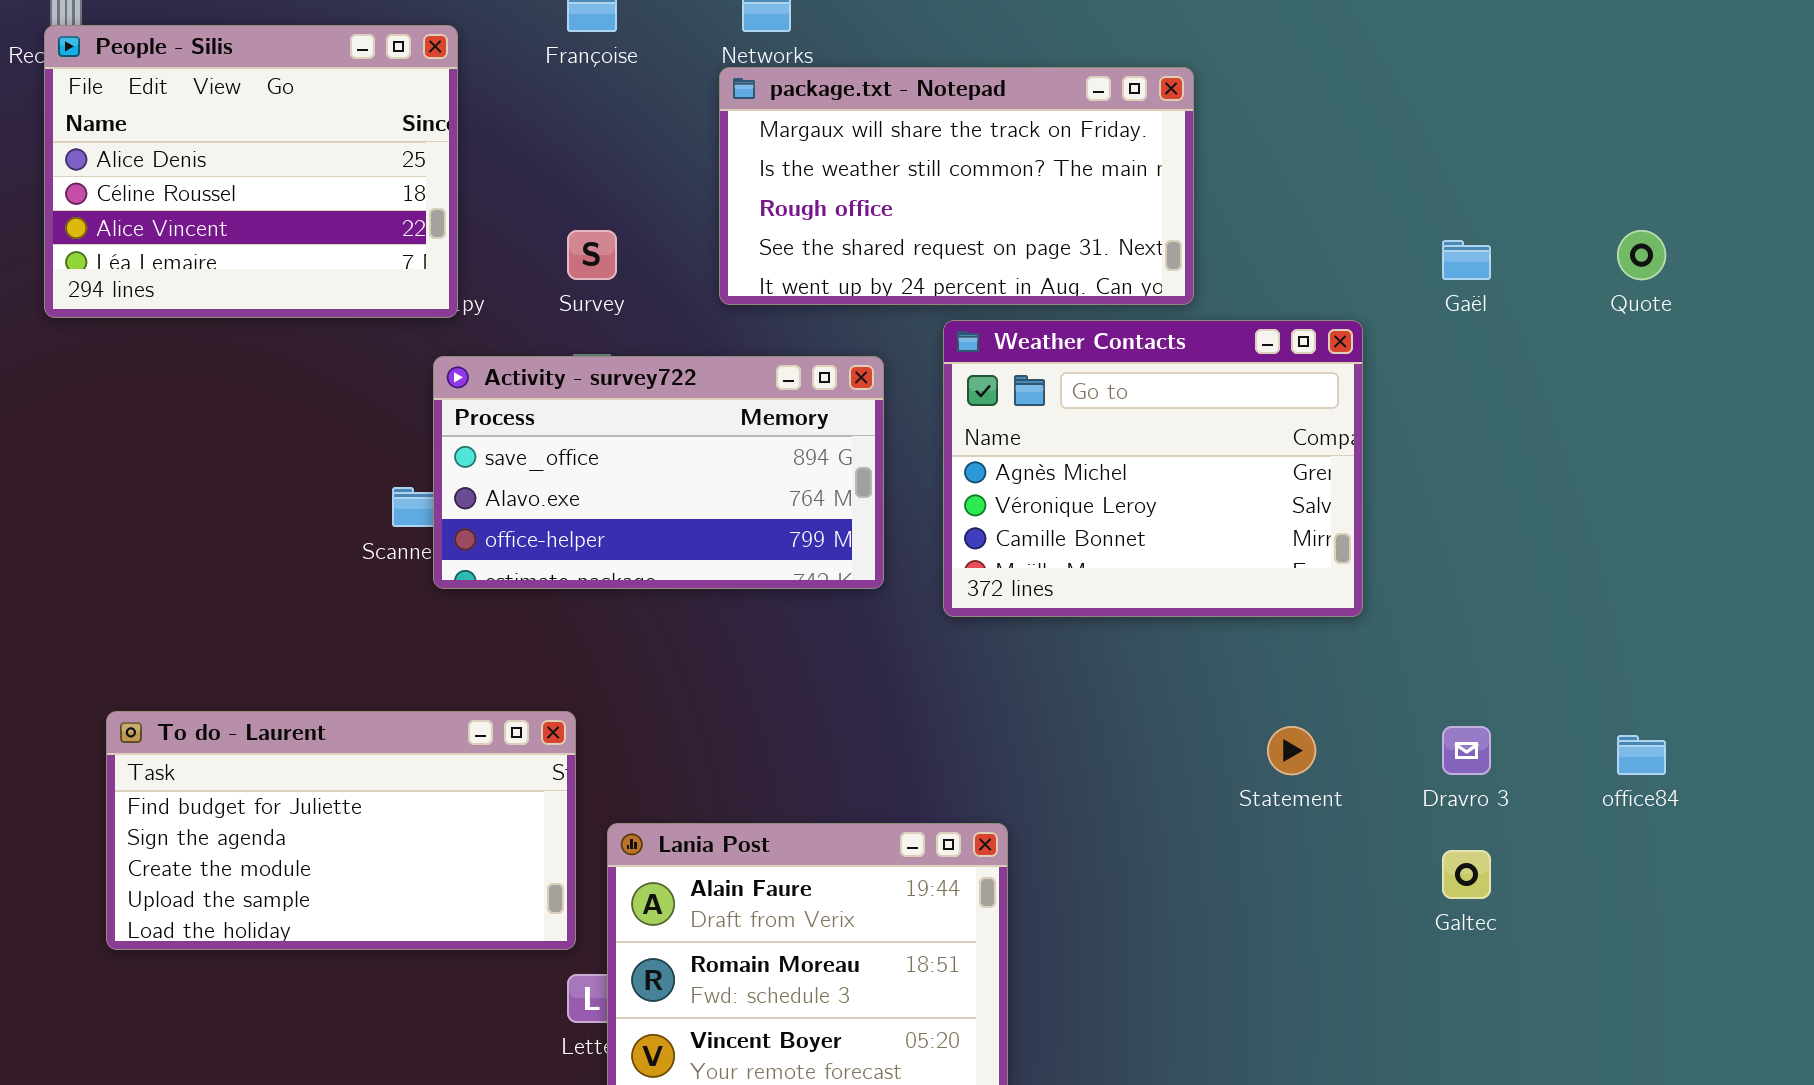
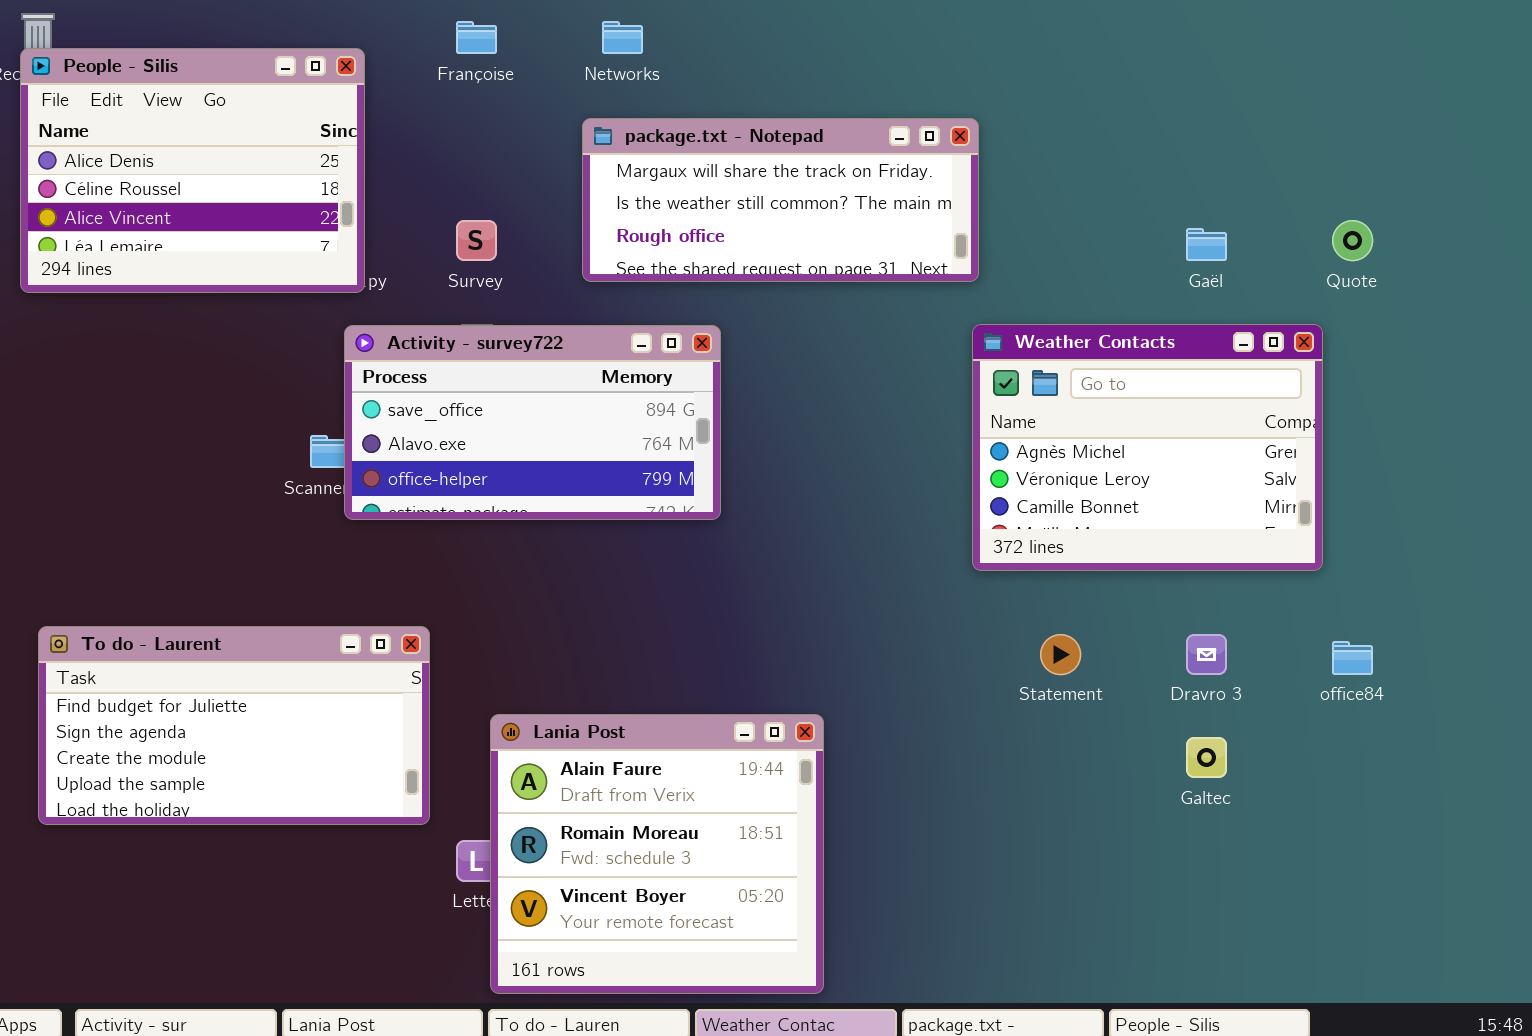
package.txt - Notepad: [719,67,1194,305] -> [582,118,979,282], resized
Weather Contacts: [943,320,1363,617] -> [972,324,1323,571], moved
To do - Laurent: [106,711,576,950] -> [38,626,430,825], moved

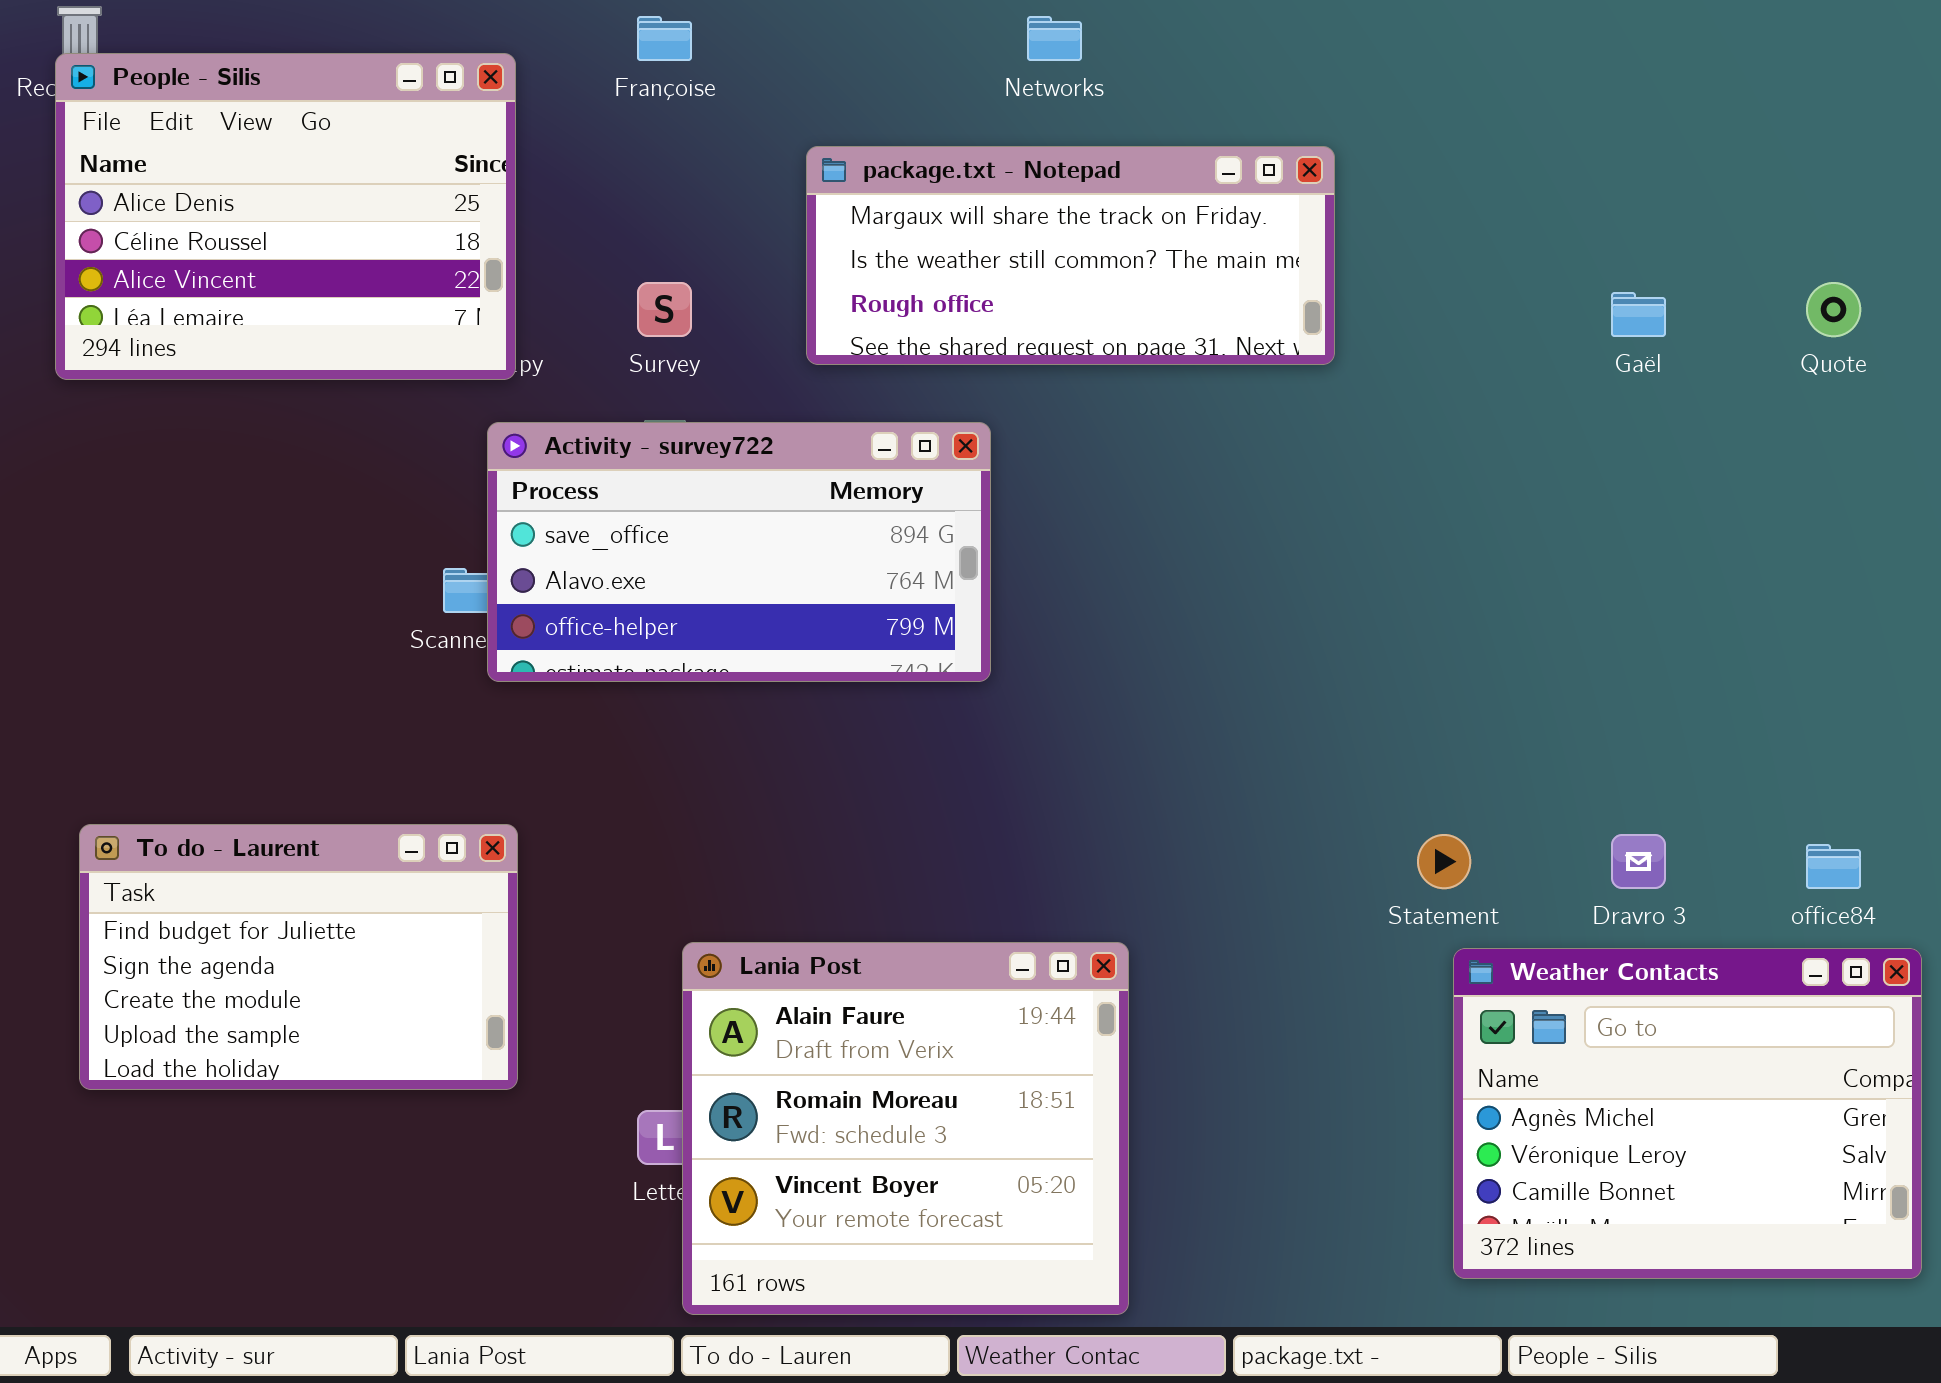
Networks: [602,21,643,54] -> [1027,16,1082,61], moved
Weather Contacts: [972,324,1323,571] -> [1453,948,1922,1279], moved
To do - Laurent: [38,626,430,825] -> [79,824,518,1090], resized

